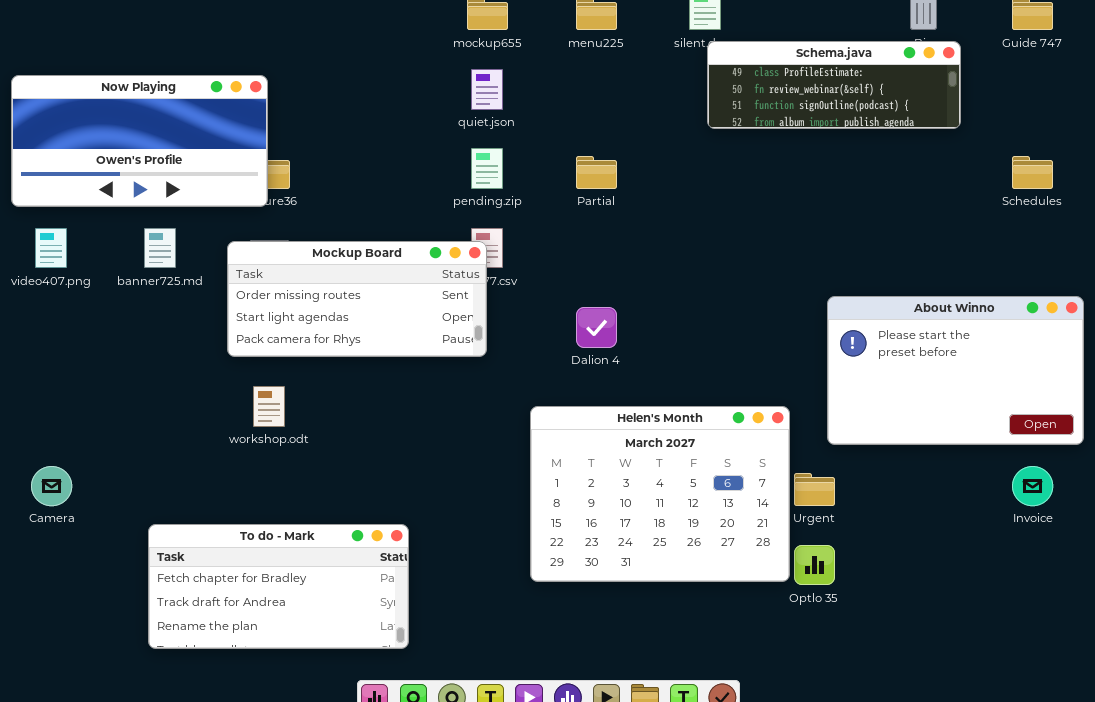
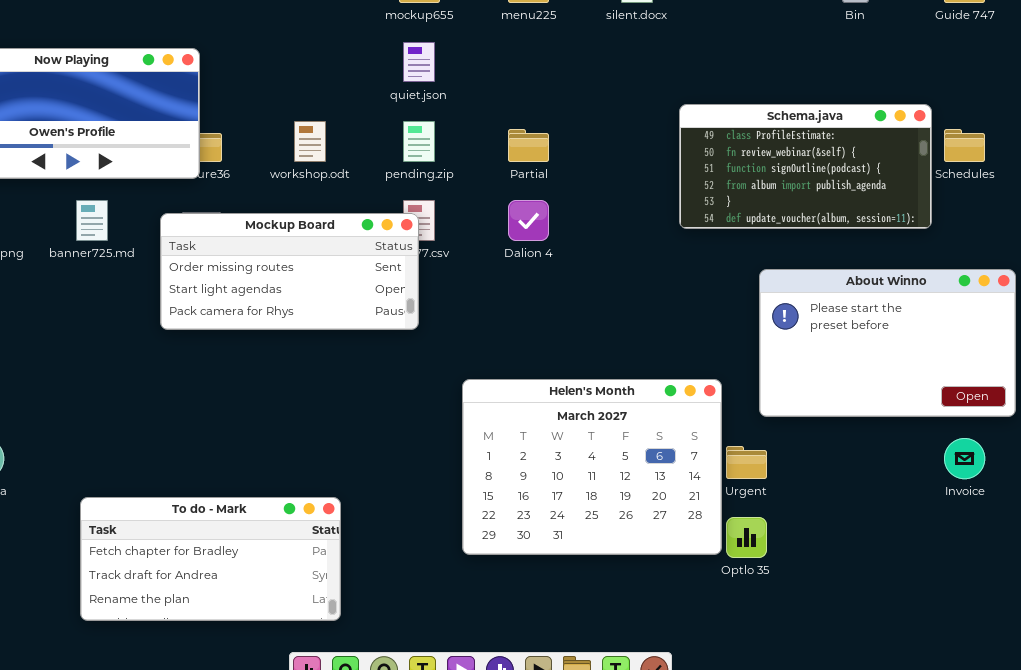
Schema.java: [707,41,961,129] -> [679,104,932,229], moved, resized
Dalion 4: [576,307,617,348] -> [508,200,549,241], moved
workshop.odt: [253,386,285,427] -> [294,121,326,162], moved

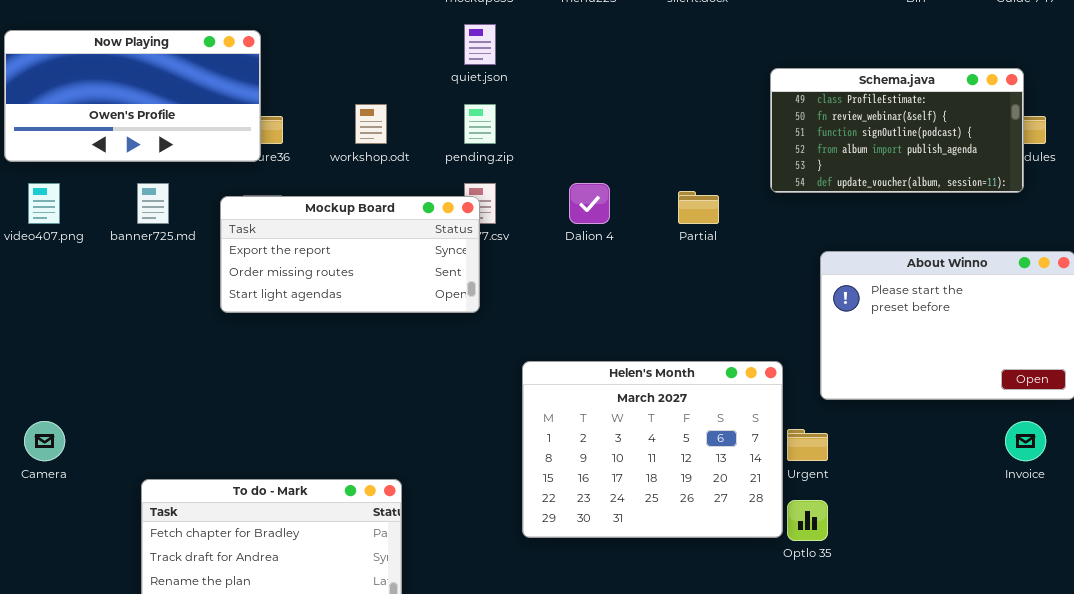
Schema.java: [679,104,932,229] -> [770,68,1024,193], moved
Partial: [508,129,549,162] -> [678,191,719,224], moved
Mockup Board: [160,213,419,330] -> [220,196,480,313], scrolled up 1 row

